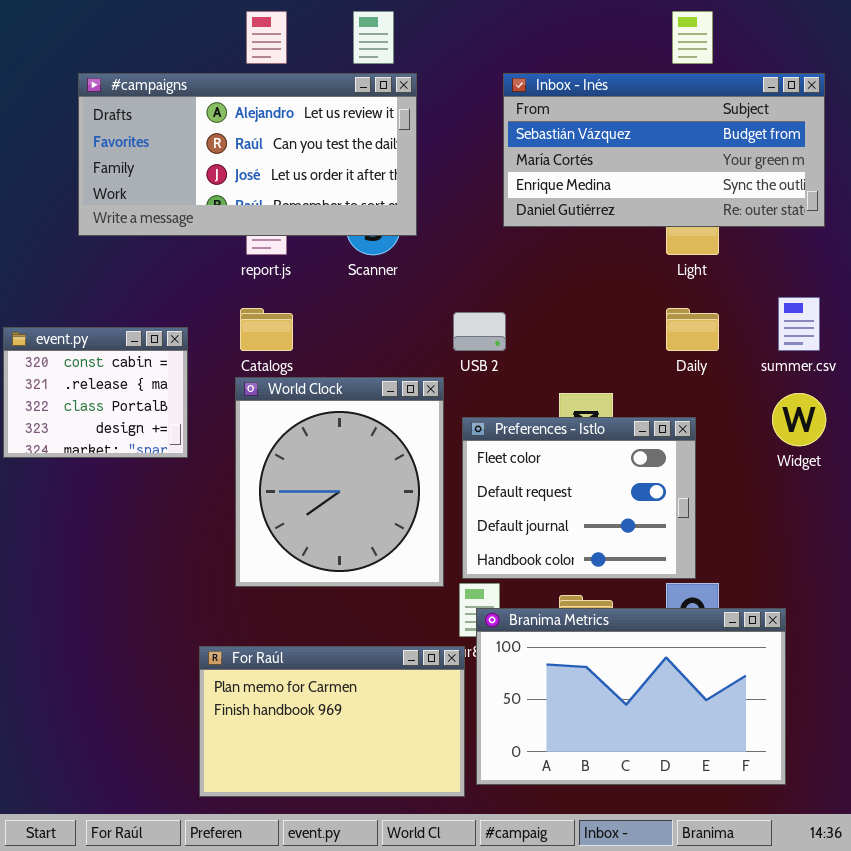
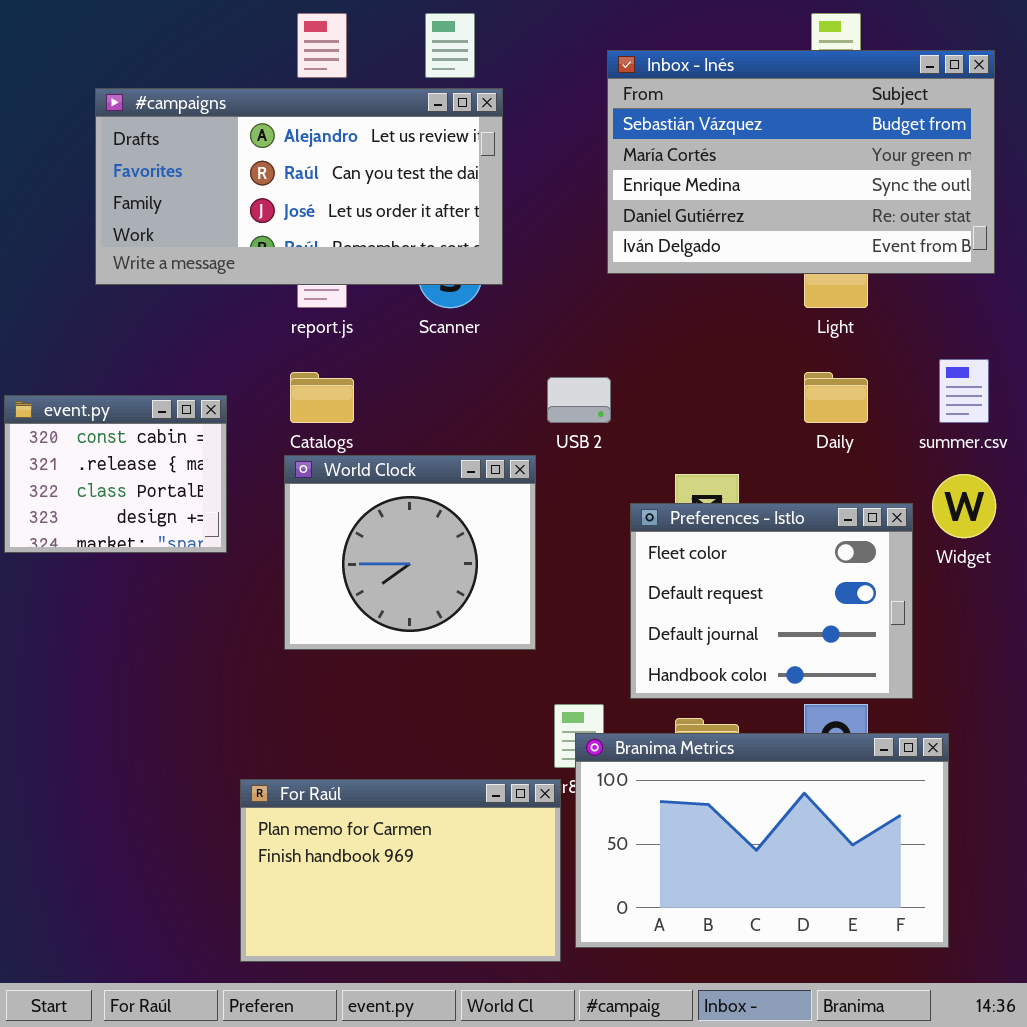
Inbox - Inés: [503,73,825,227] -> [607,50,995,274], resized
World Clock: [235,377,444,587] -> [284,455,536,650], resized
Preferences - Istlo: [462,417,696,579] -> [630,503,913,699], moved

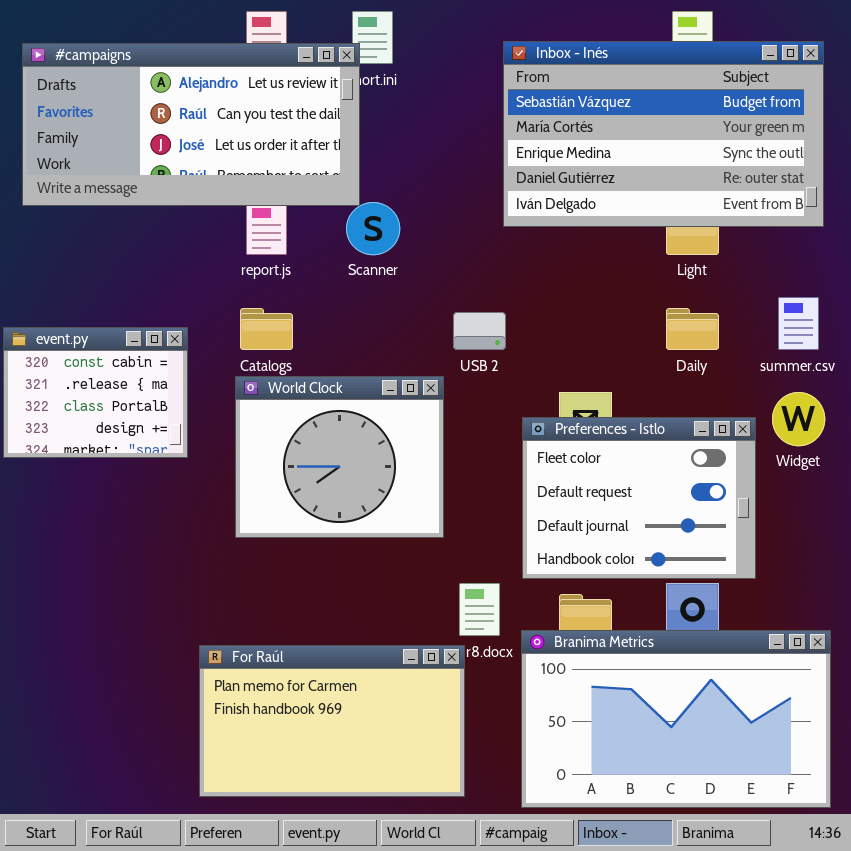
#campaigns: [95,88,503,285] -> [22,43,360,206], moved
Branima Metrics: [575,733,949,948] -> [521,630,831,808], moved

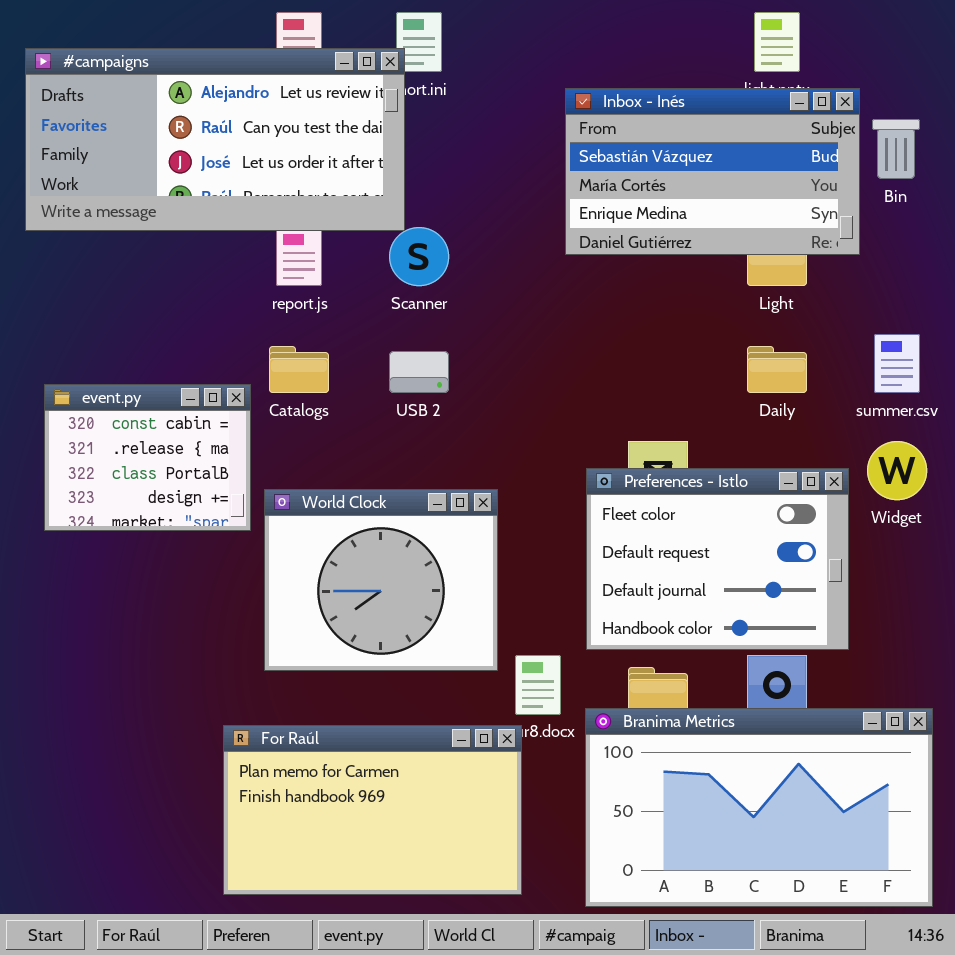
Inbox - Inés: [503,41,824,227] -> [565,88,860,255], resized
USB 2: [453,312,506,350] -> [389,351,449,393], moved
event.py: [3,327,188,458] -> [44,384,251,531], moved
World Clock: [235,376,444,538] -> [264,489,498,671], moved

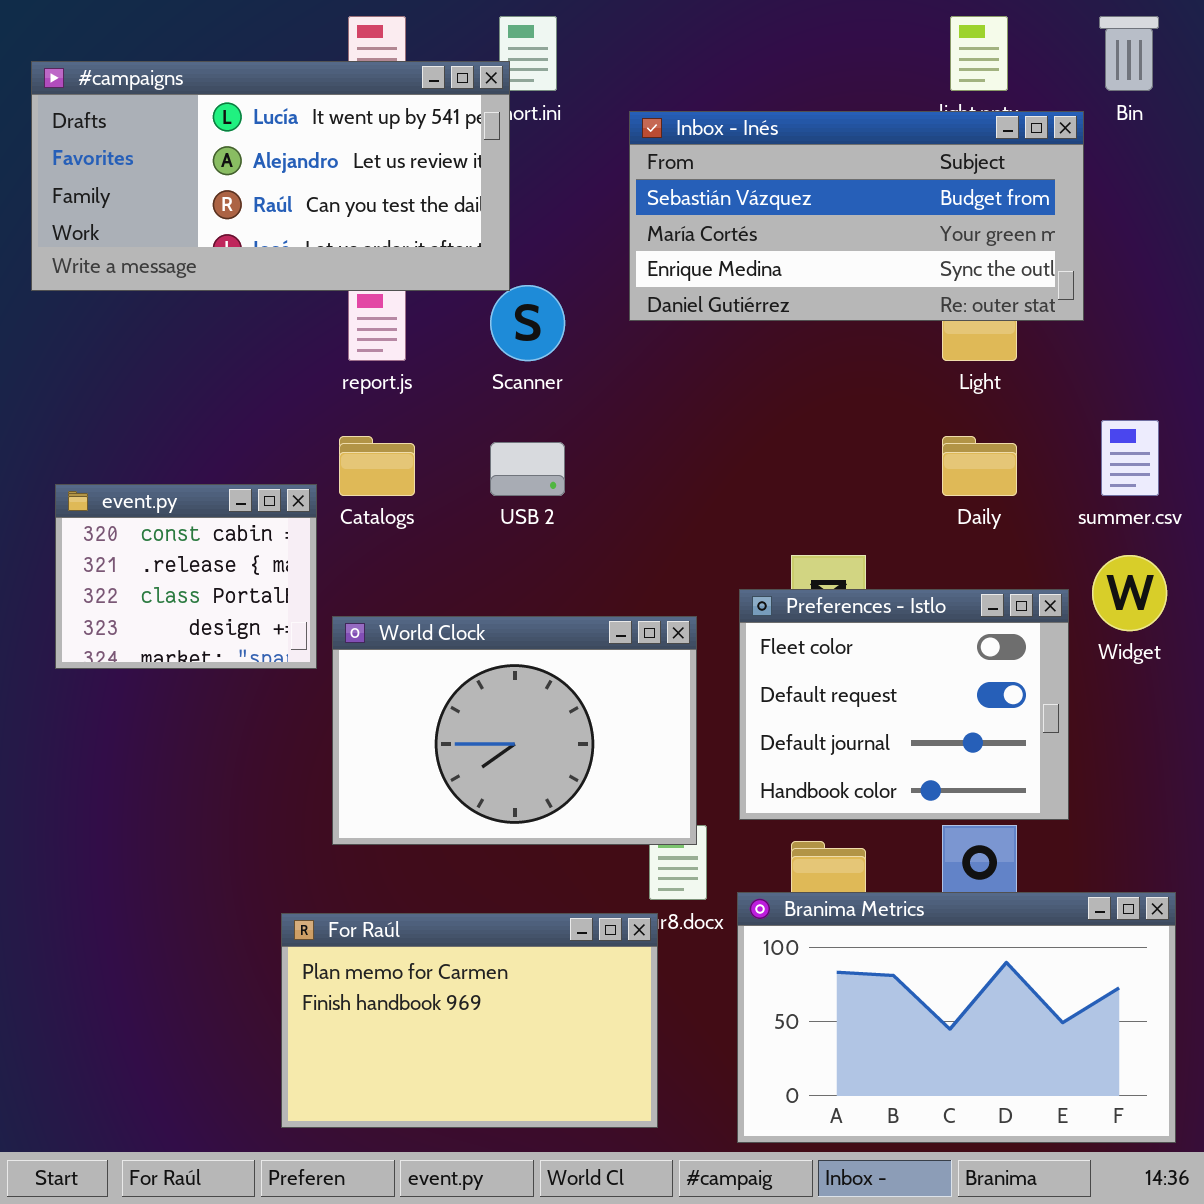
#campaigns: [25,48,405,231] -> [31,61,510,291], scrolled up 1 row
Inbox - Inés: [565,88,860,255] -> [629,111,1084,321], resized
Bin: [872,119,920,179] -> [1099,16,1159,91], moved
World Clock: [264,489,498,671] -> [332,616,697,845], resized

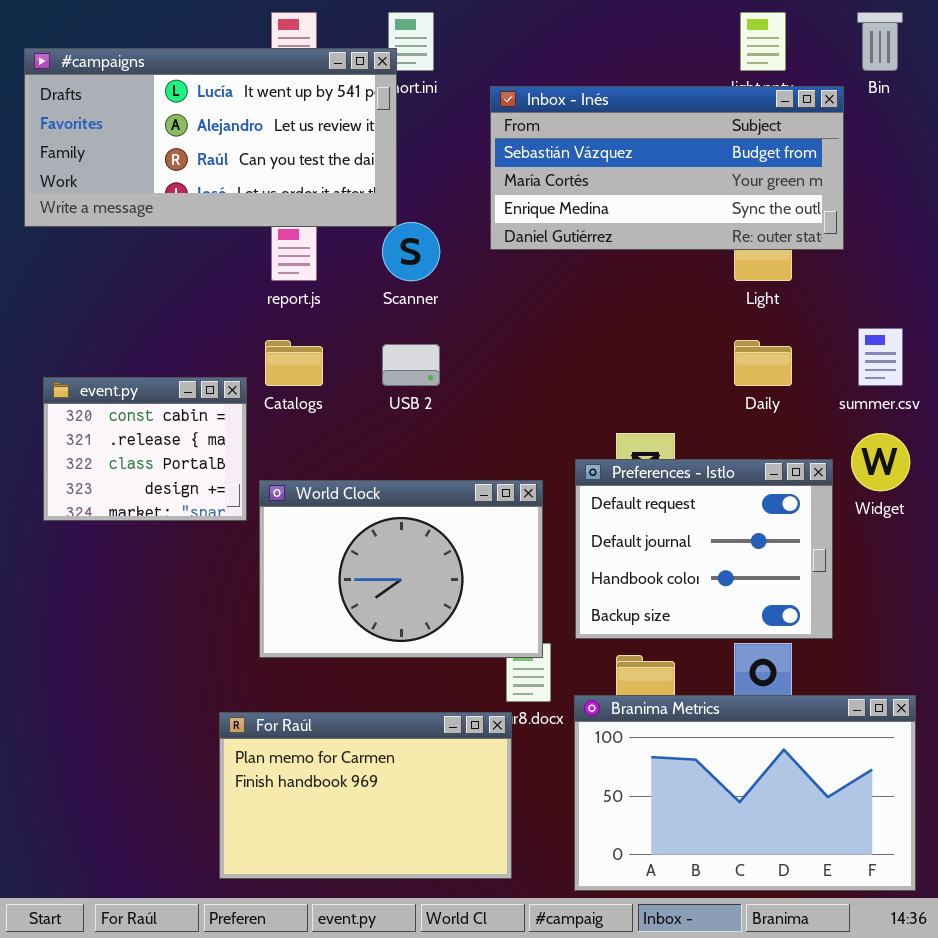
Preferences - Istlo: [739,589,1069,820] -> [575,459,833,639], scrolled down 1 row

